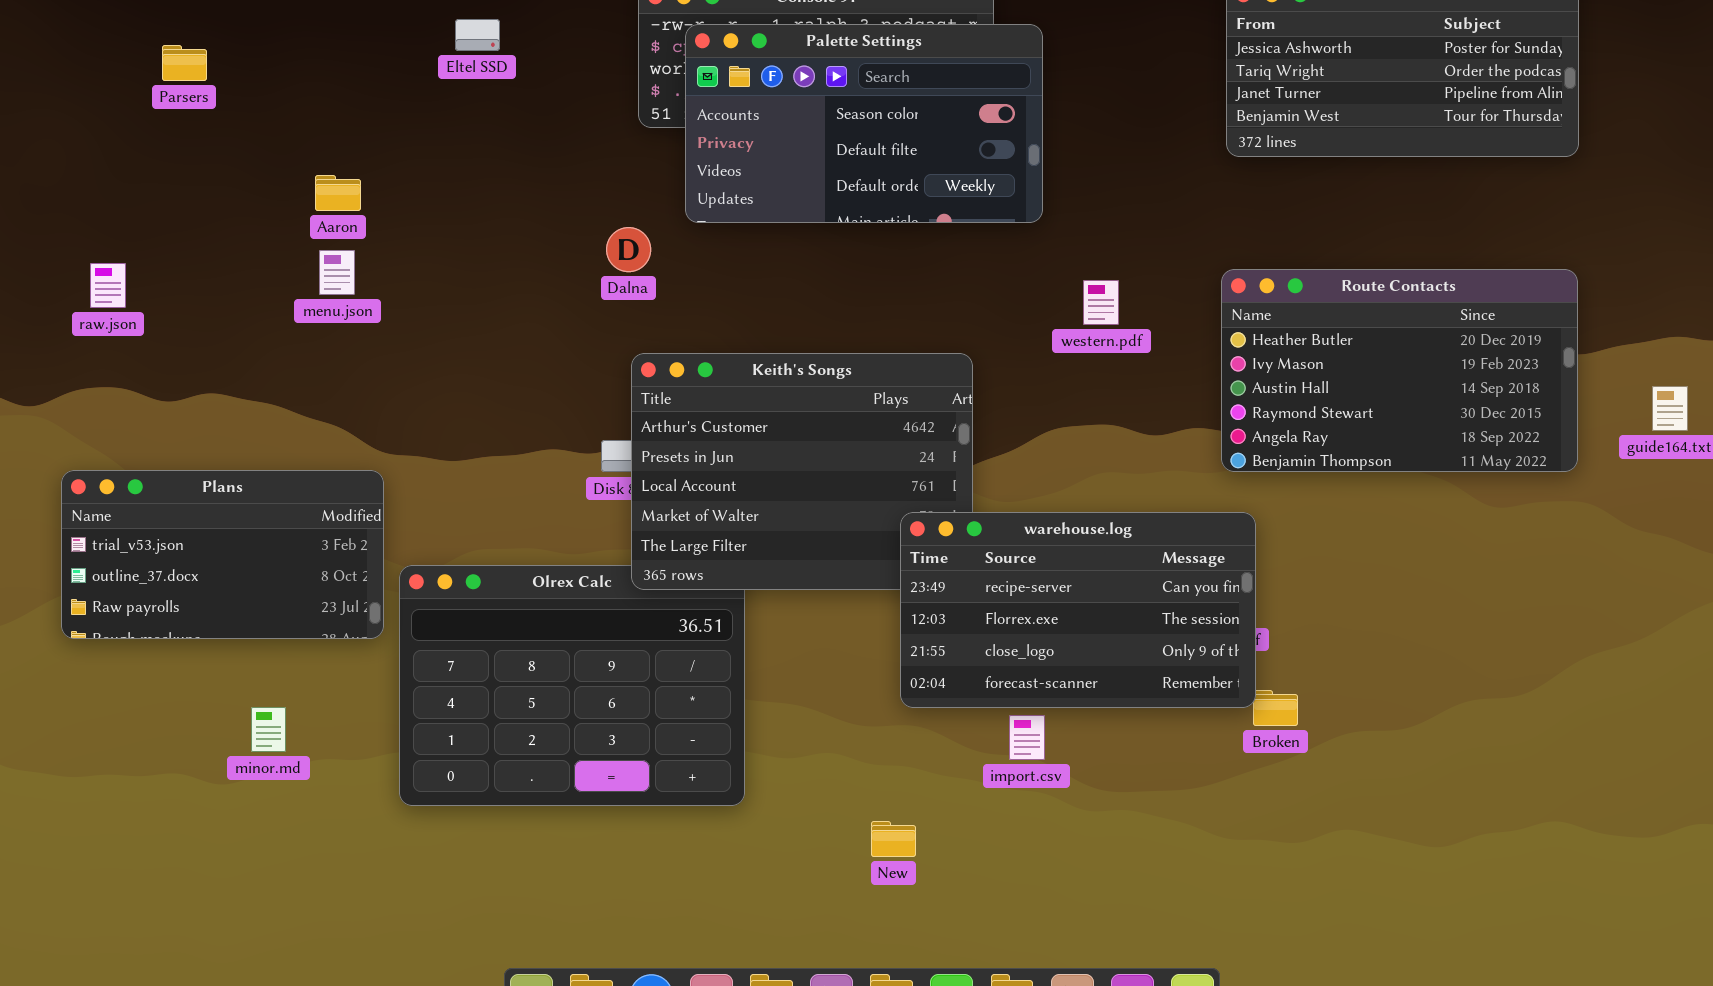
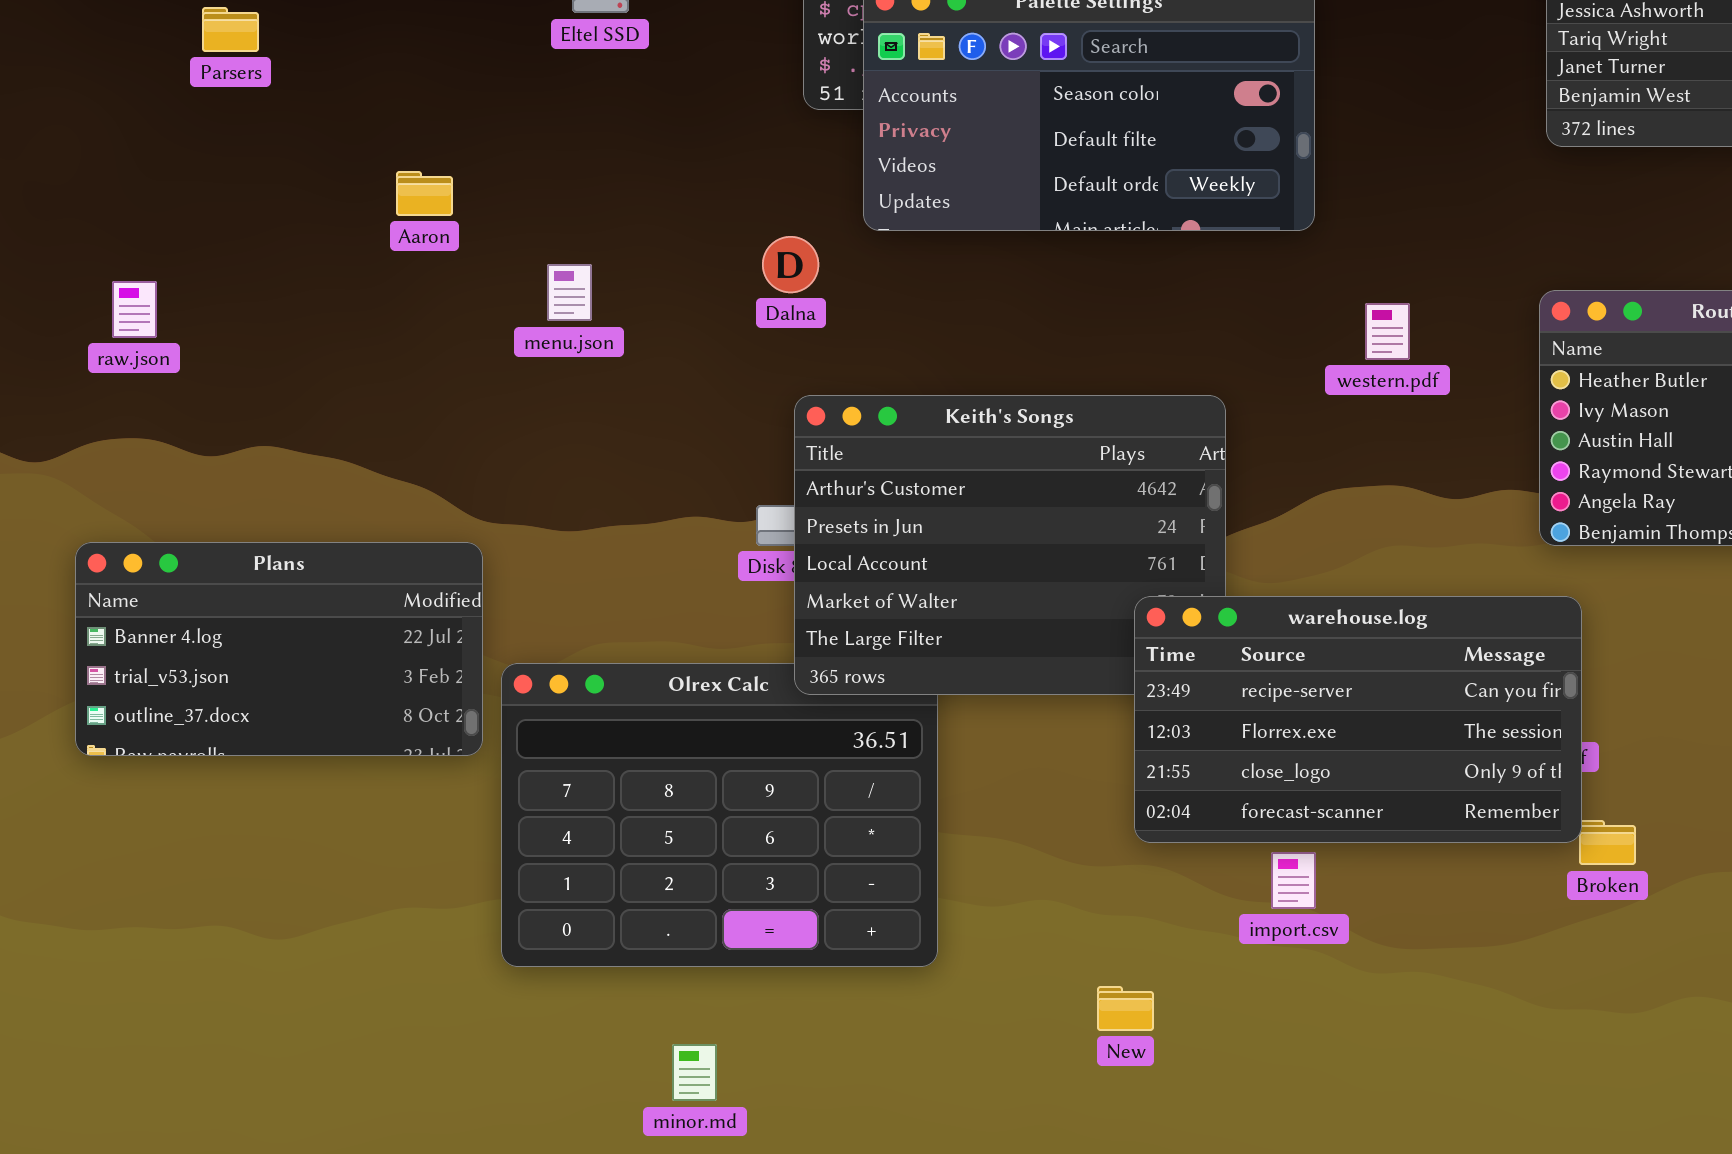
menu.json: [319,250,355,295] -> [547,264,592,321], moved
Plans: [61,470,384,639] -> [75,542,483,756], scrolled up 1 row
minor.md: [251,707,286,752] -> [672,1044,717,1101], moved

